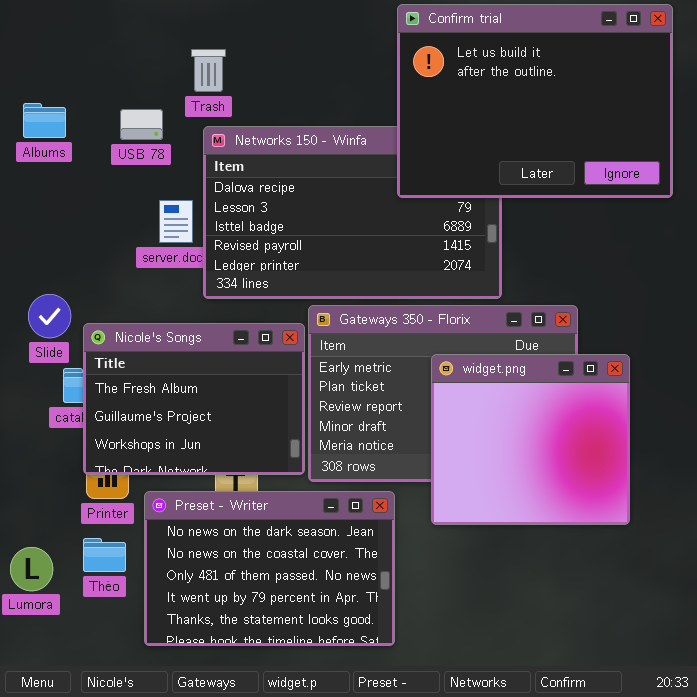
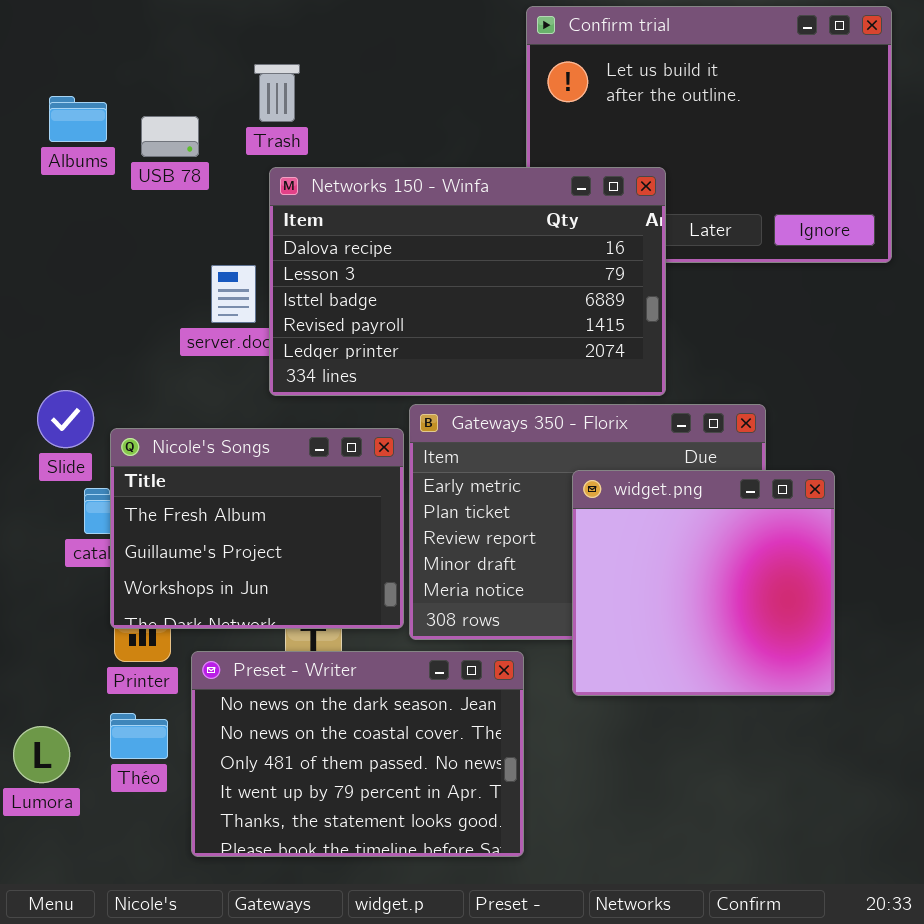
Albums: [23,103,66,138] -> [49,96,107,142], moved
USB 78: [120,109,163,140] -> [141,116,199,157], moved
Networks 150 - Winfa: [203,126,502,299] -> [269,167,666,396], raised

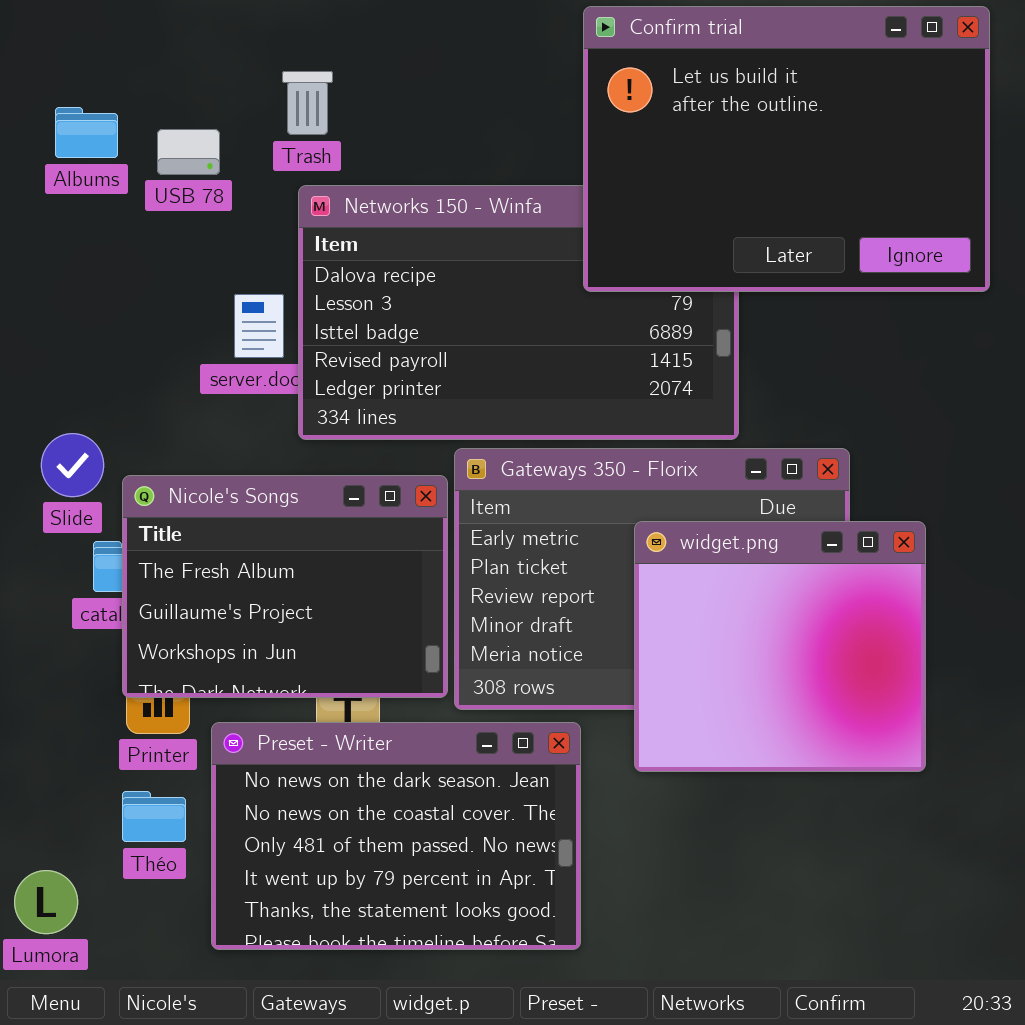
Confirm trial: [526,6,892,263] -> [583,6,990,292], raised
Lumora: [13,726,70,783] -> [14,870,78,934], moved

